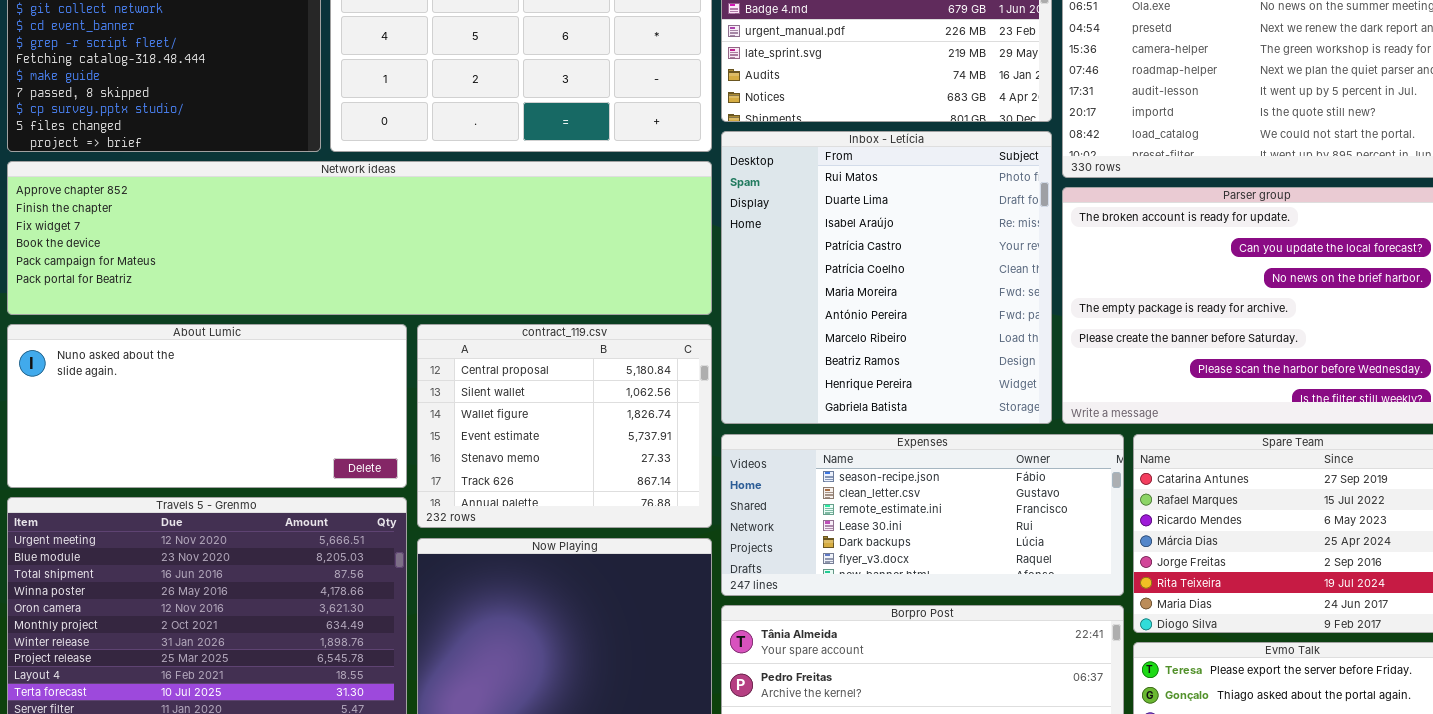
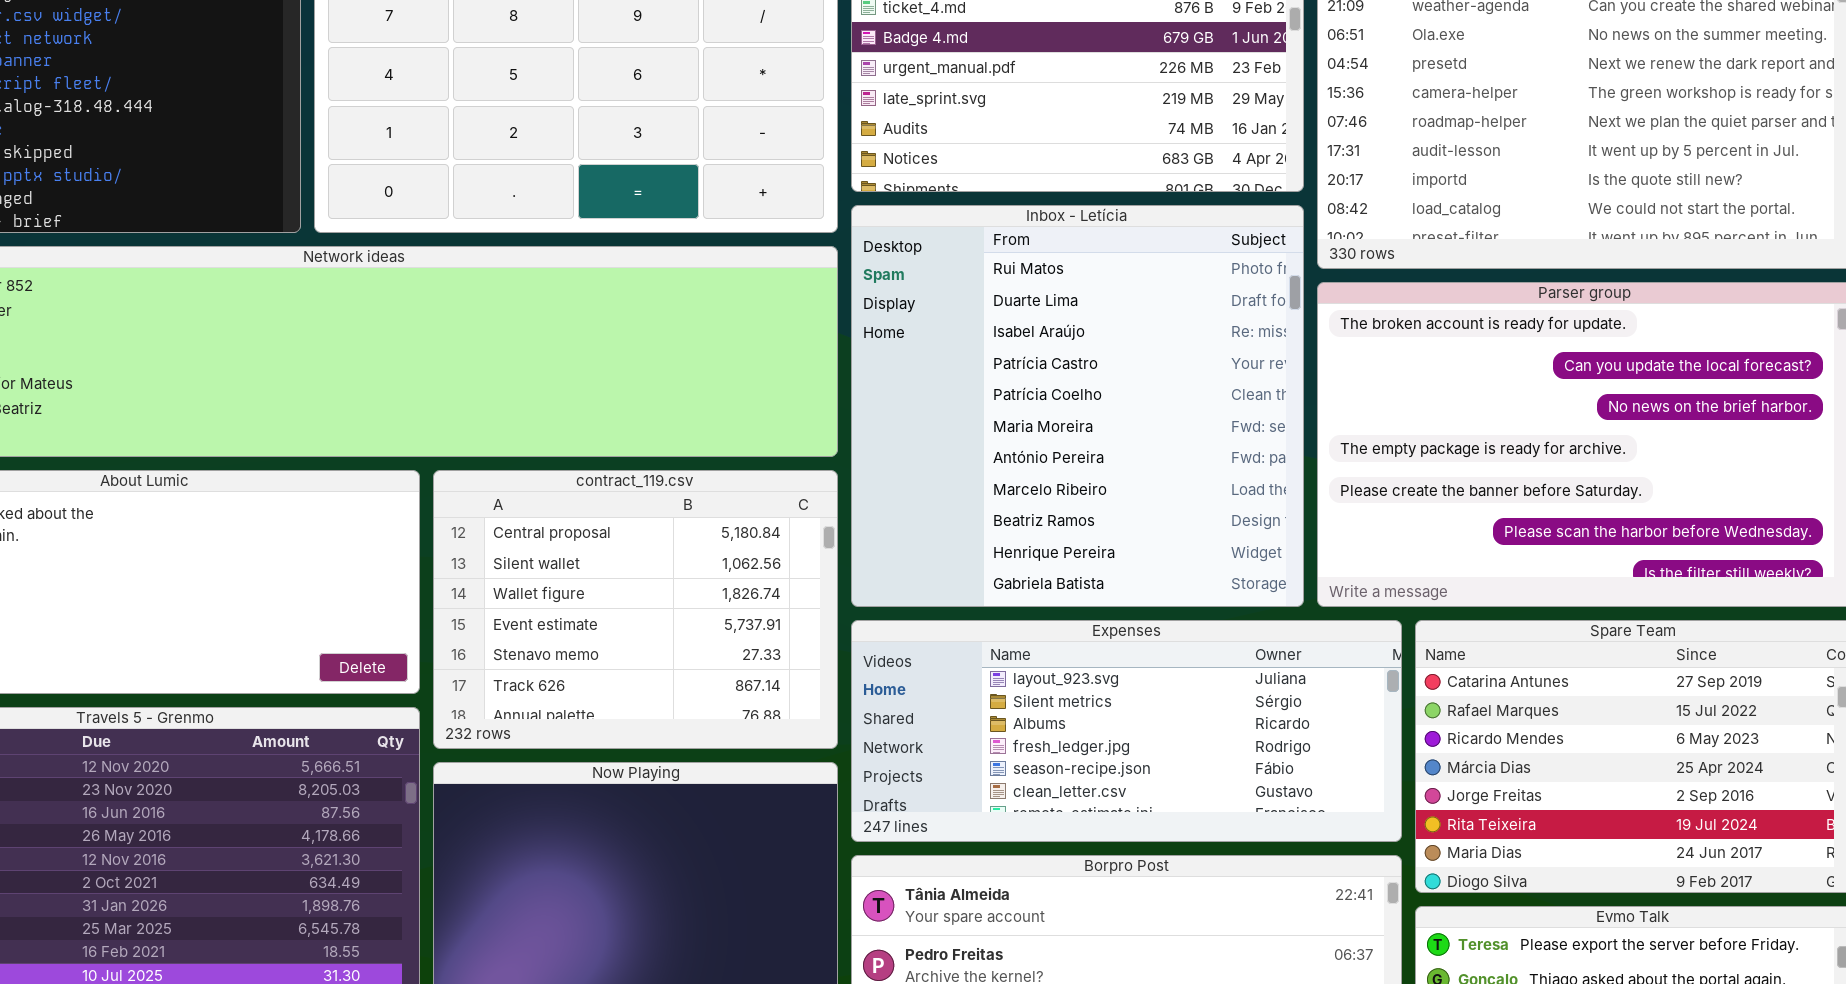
Expenses: [721,434,1124,596] -> [851,620,1402,842], scrolled up 4 rows

